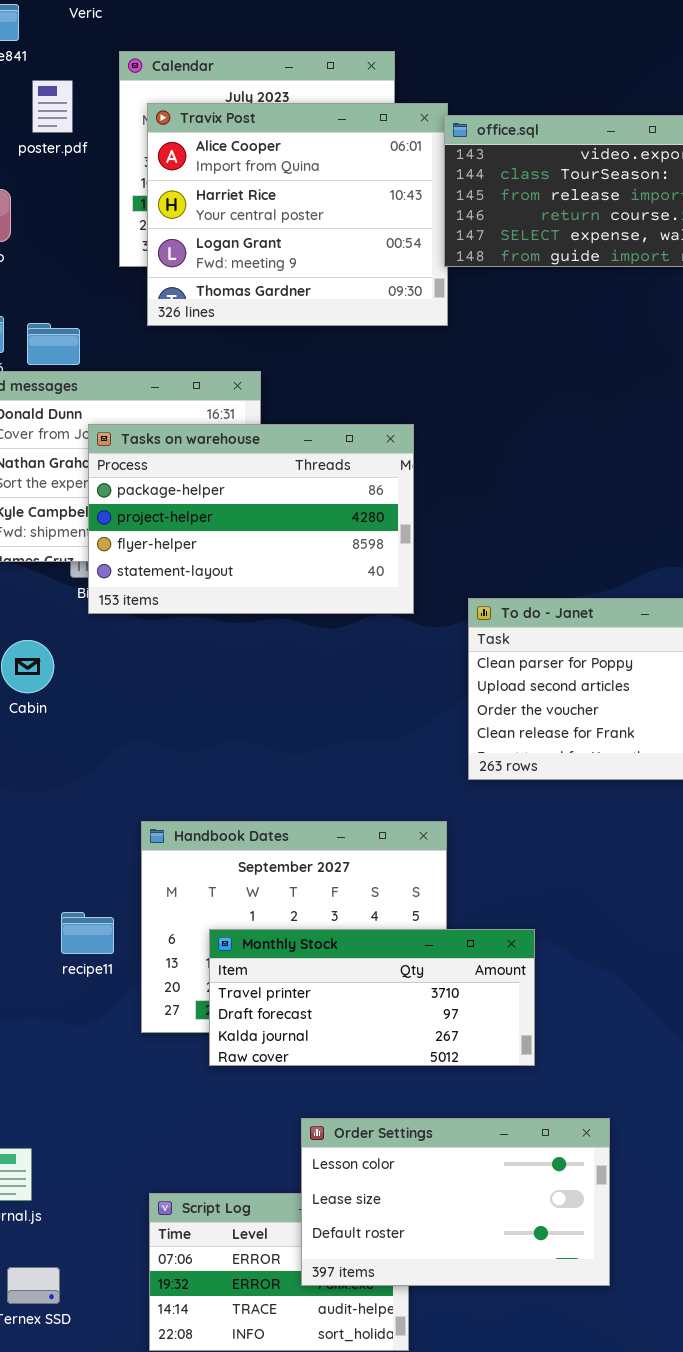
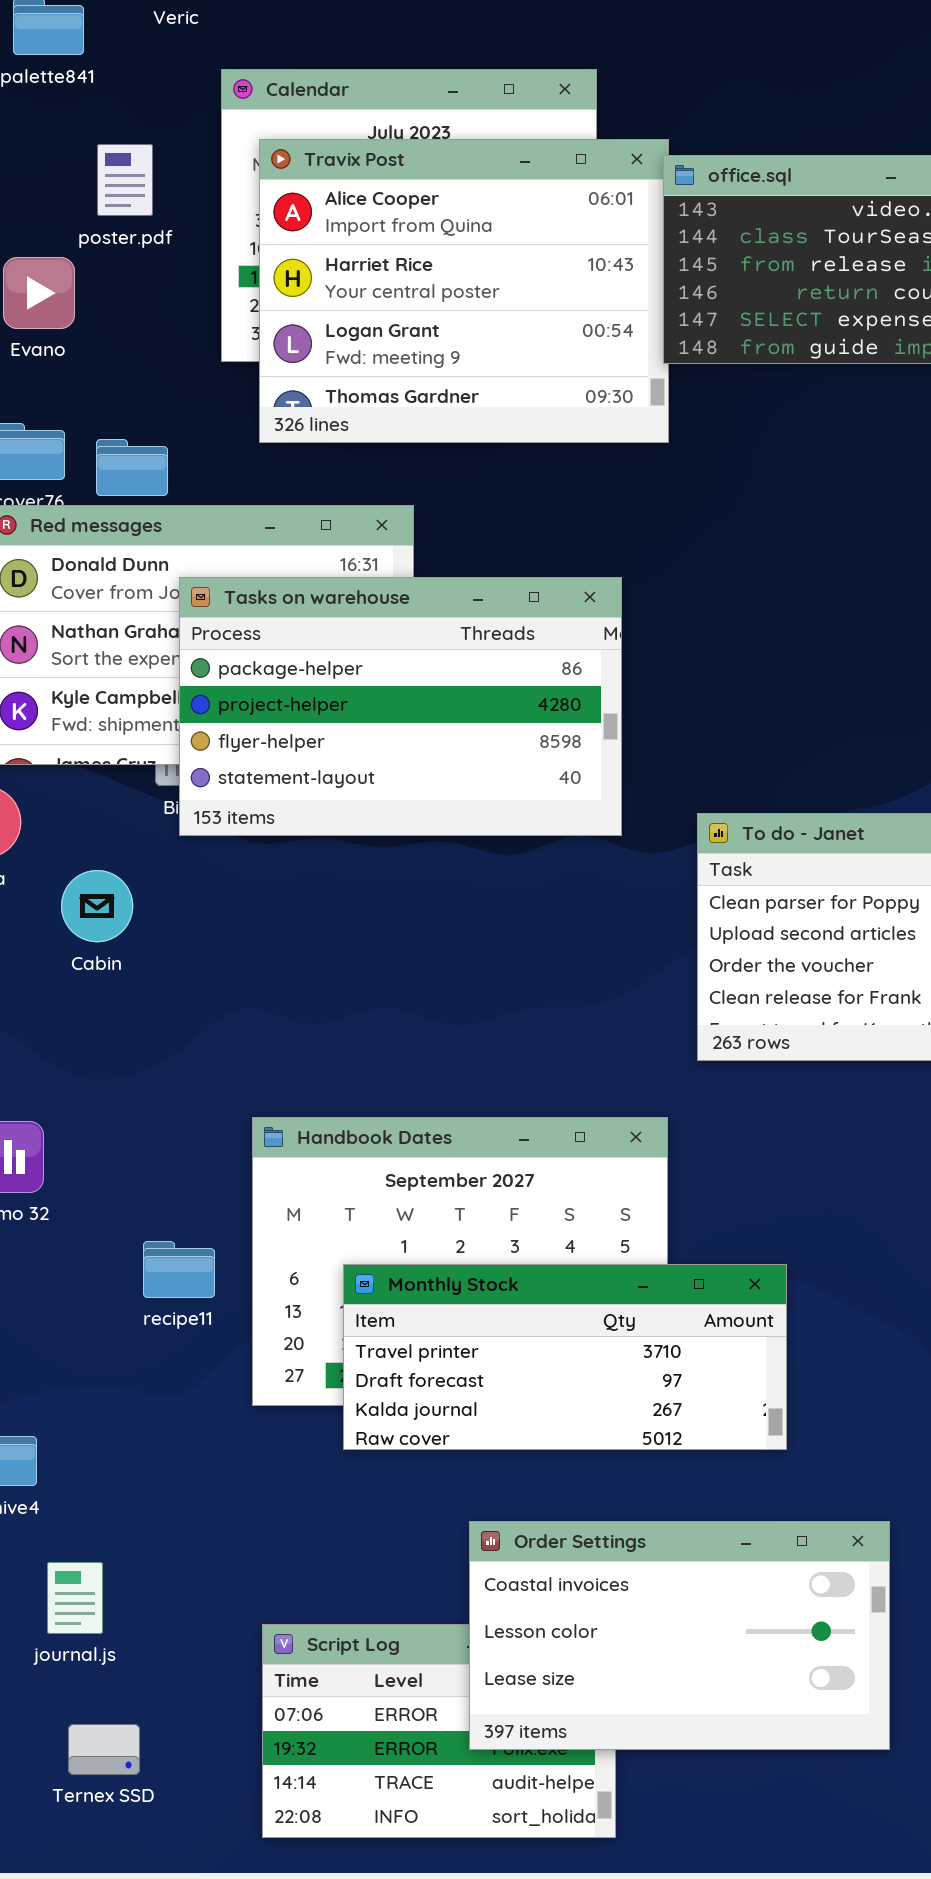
poster.pdf: [32,80,73,133] -> [97,144,153,216], moved
Order Settings: [301,1118,610,1286] -> [469,1521,890,1750], scrolled up 1 row

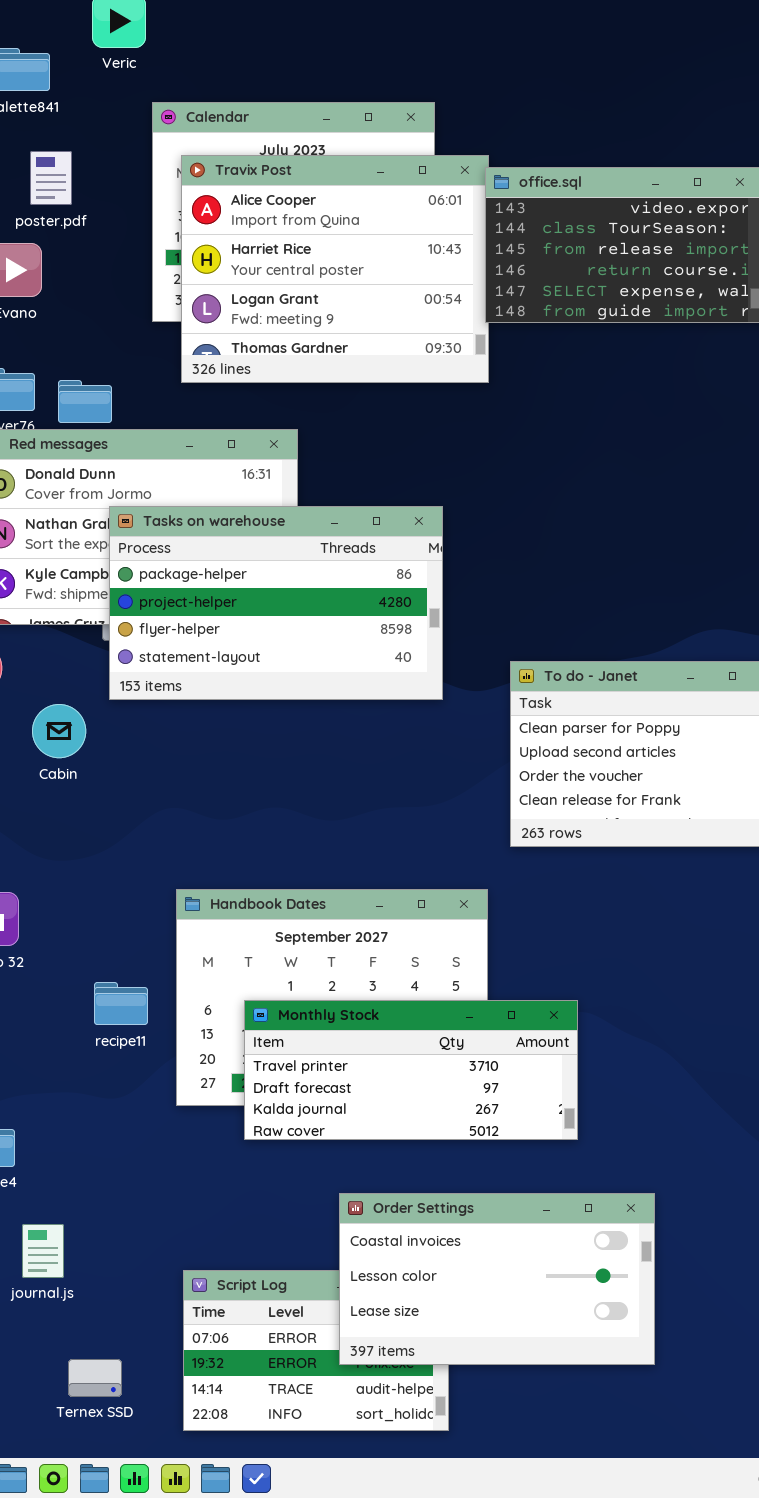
poster.pdf: [97,144,153,216] -> [30,151,72,205], moved
Tasks on warehouse: [179,577,622,836] -> [109,506,443,700], moved
Ternex SSD: [68,1724,140,1775] -> [68,1359,122,1397], moved

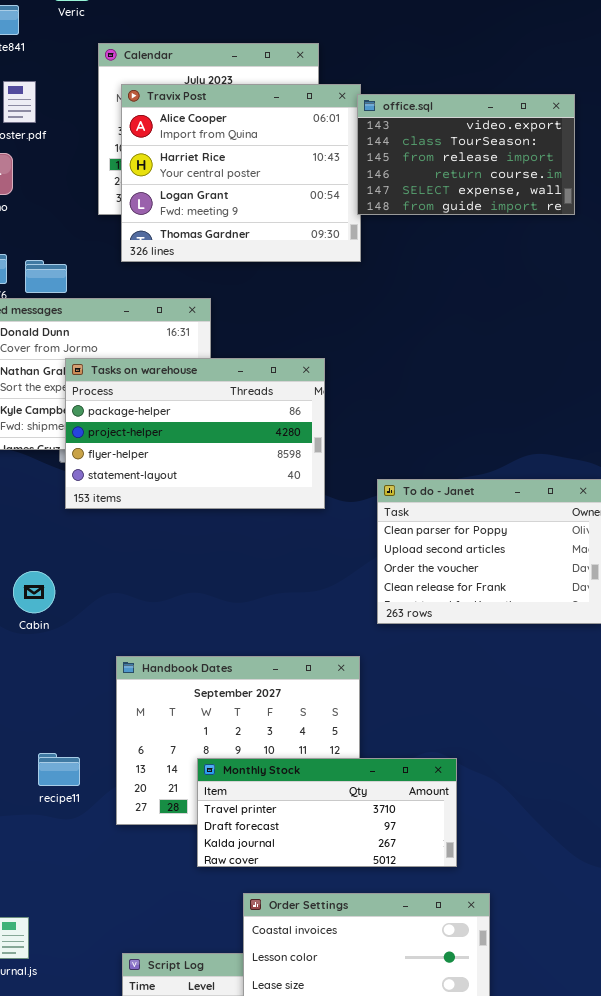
Cabin: [32,704,86,758] -> [13,571,55,613], moved
recipe11: [94,982,148,1025] -> [38,753,80,786], moved
Monthly Stock: [244,1000,578,1140] -> [197,758,457,867], moved

